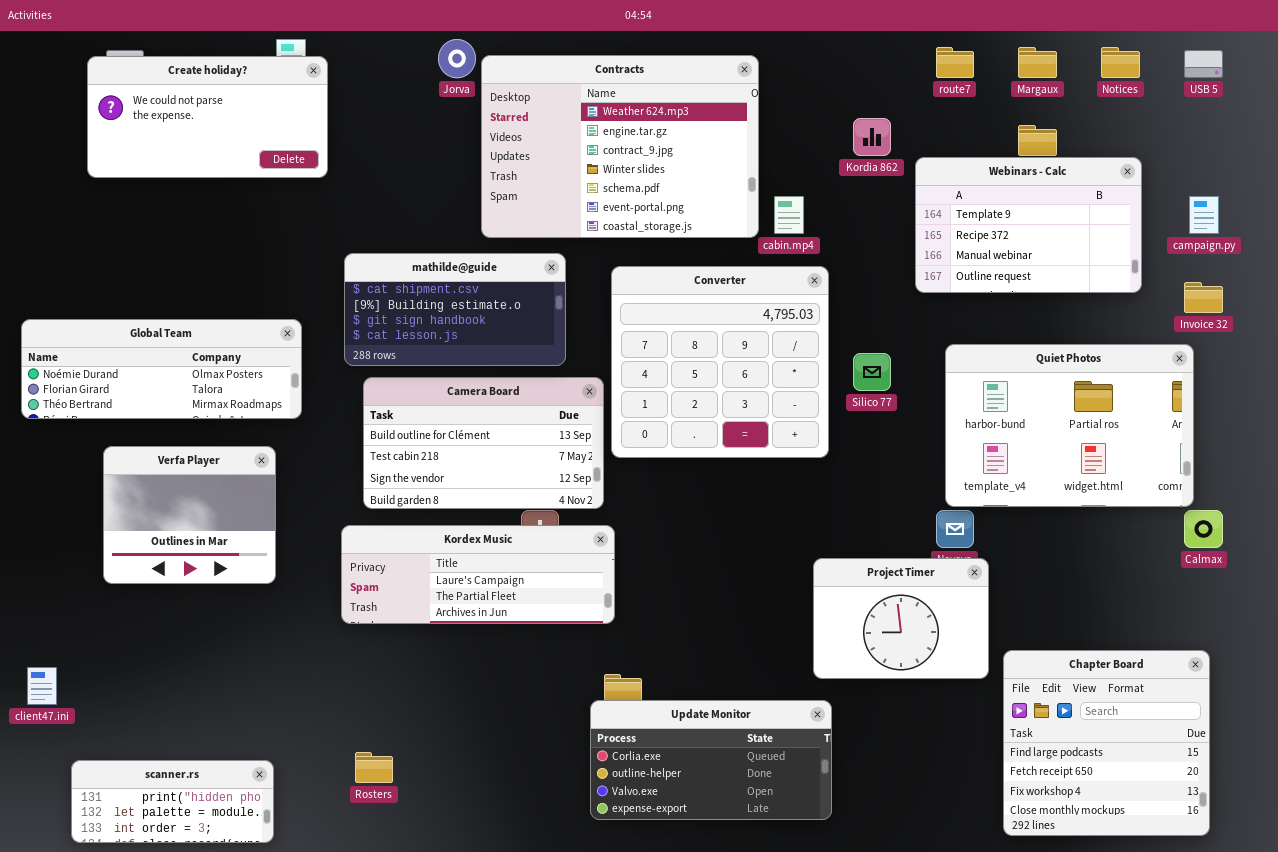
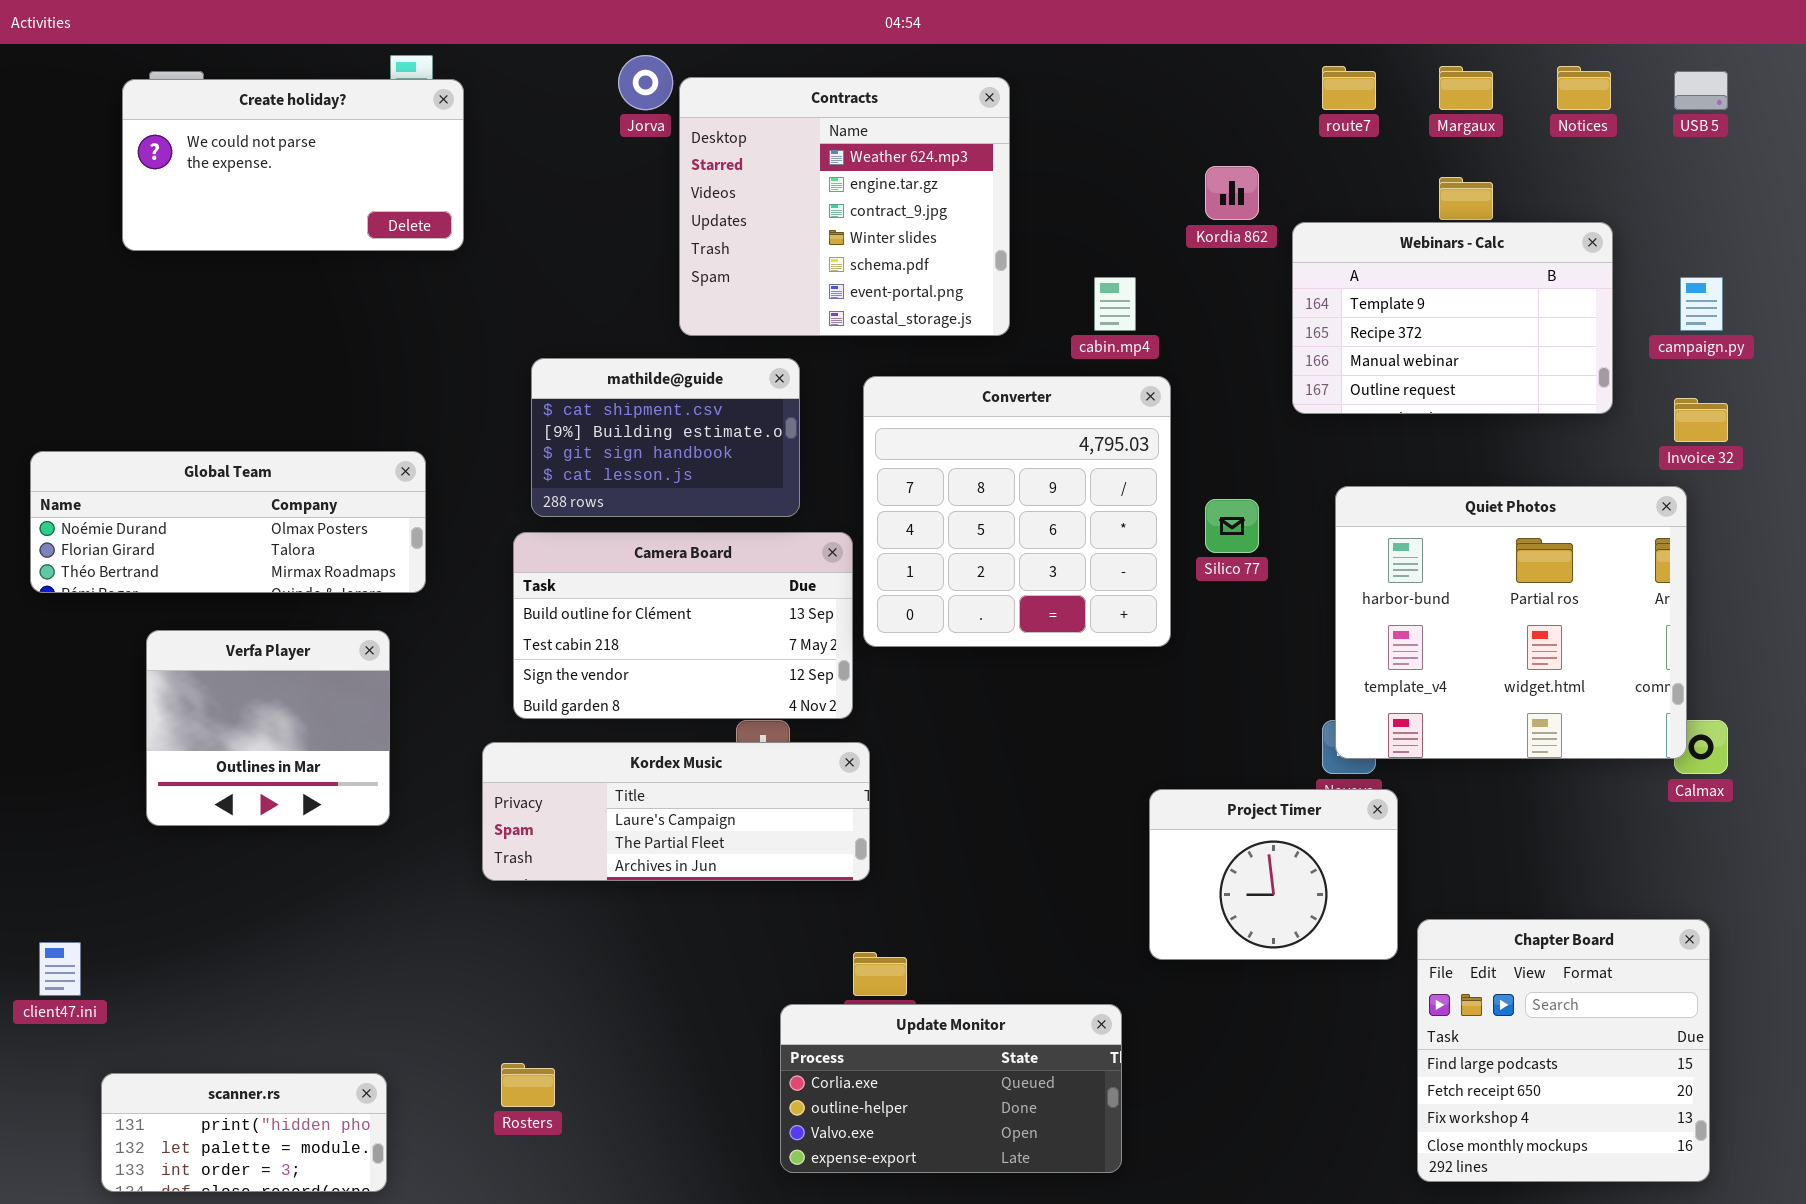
Contracts: [481,55,759,238] -> [679,77,1010,336], resized
mathilde@guide: [344,253,566,366] -> [531,358,800,517], resized
Quiet Photos: [945,344,1194,507] -> [1335,486,1687,759], resized
Update Monitor: [590,700,832,820] -> [780,1004,1122,1173], moved

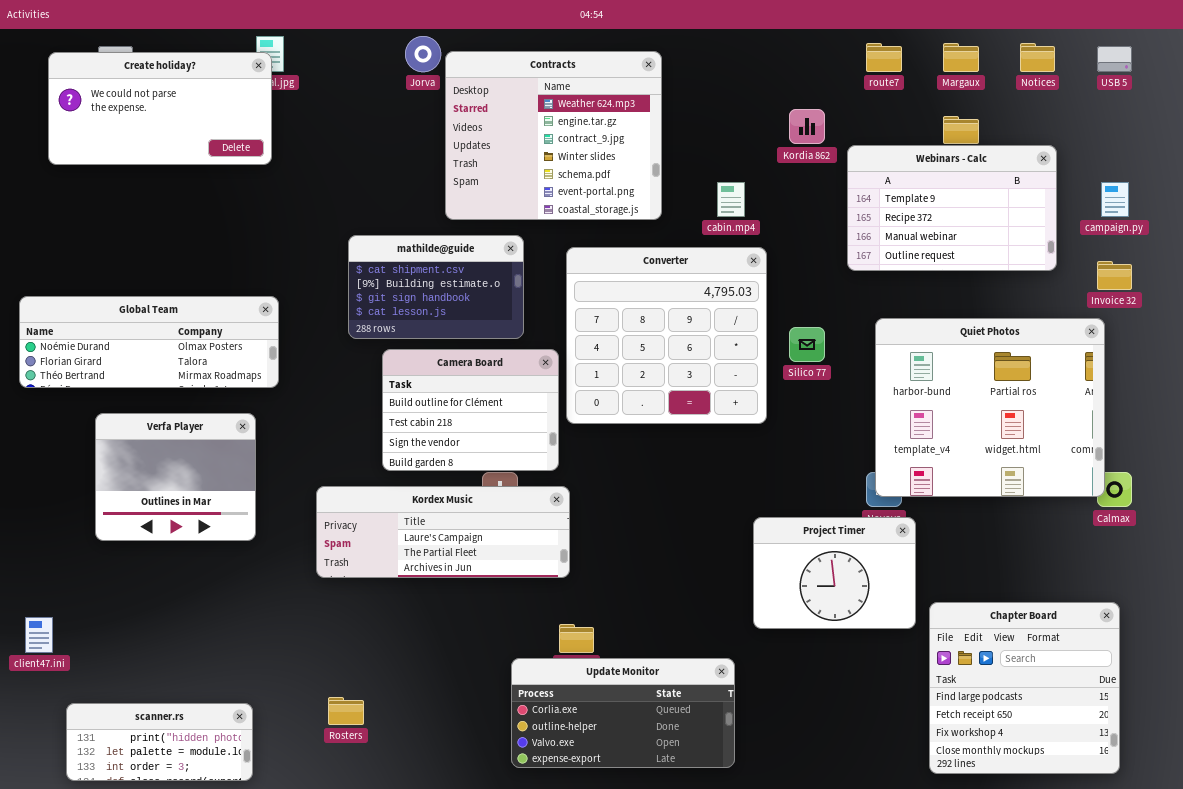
Create holiday?: [122,79,464,251] -> [48,52,272,165], moved
Camera Board: [513,532,853,719] -> [382,349,559,471], resized

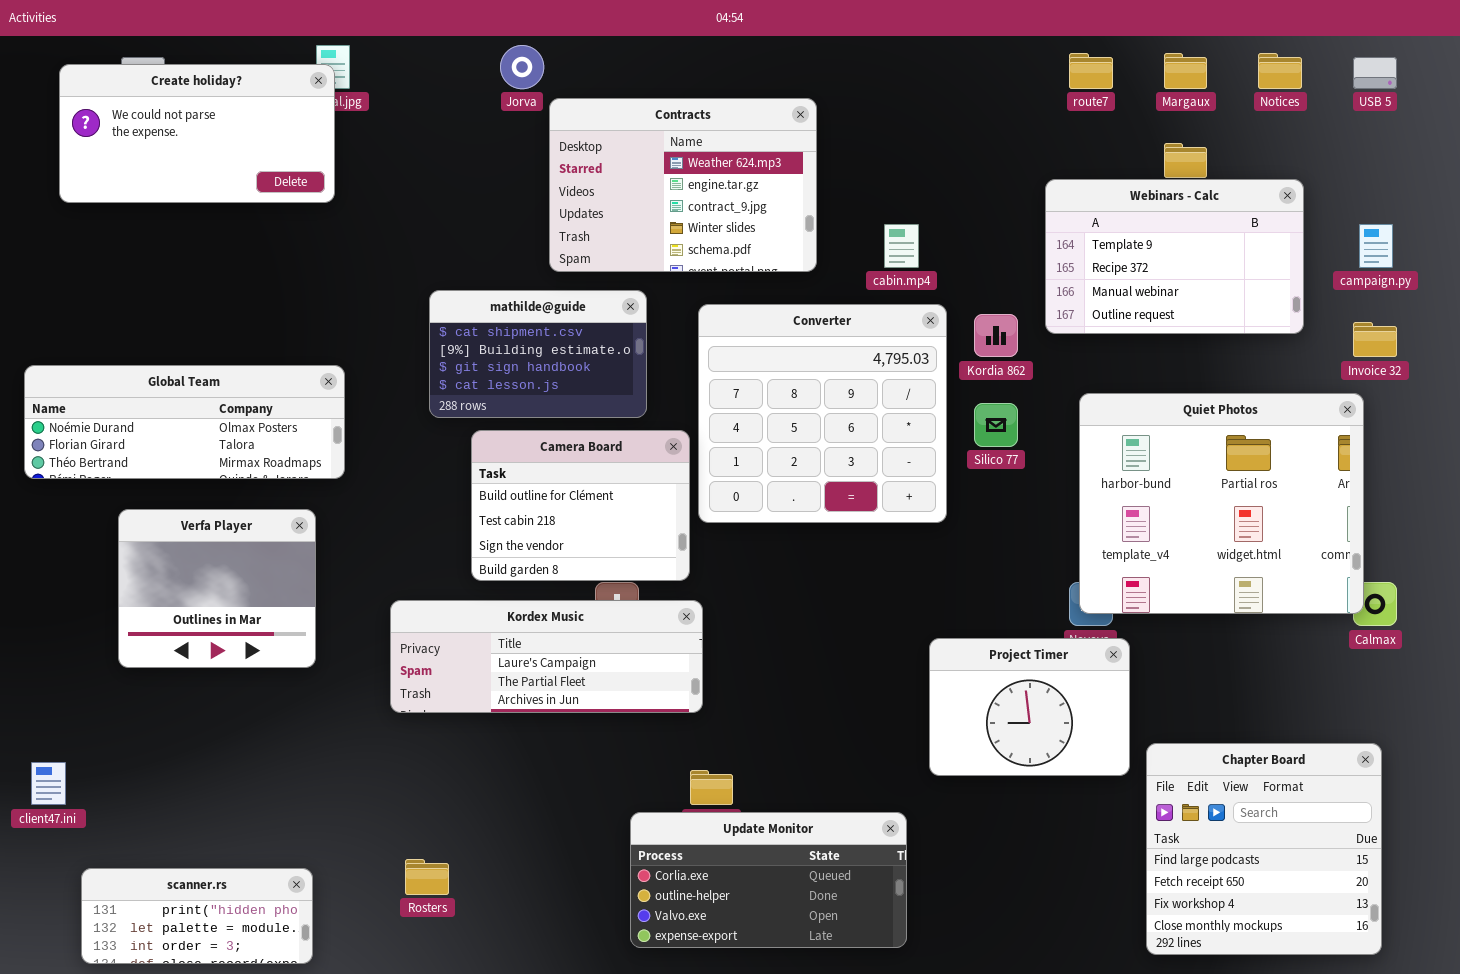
Contracts: [445,51,662,220] -> [549,98,817,272], resized
Kordia 862: [789,109,825,144] -> [974,314,1018,357], moved

